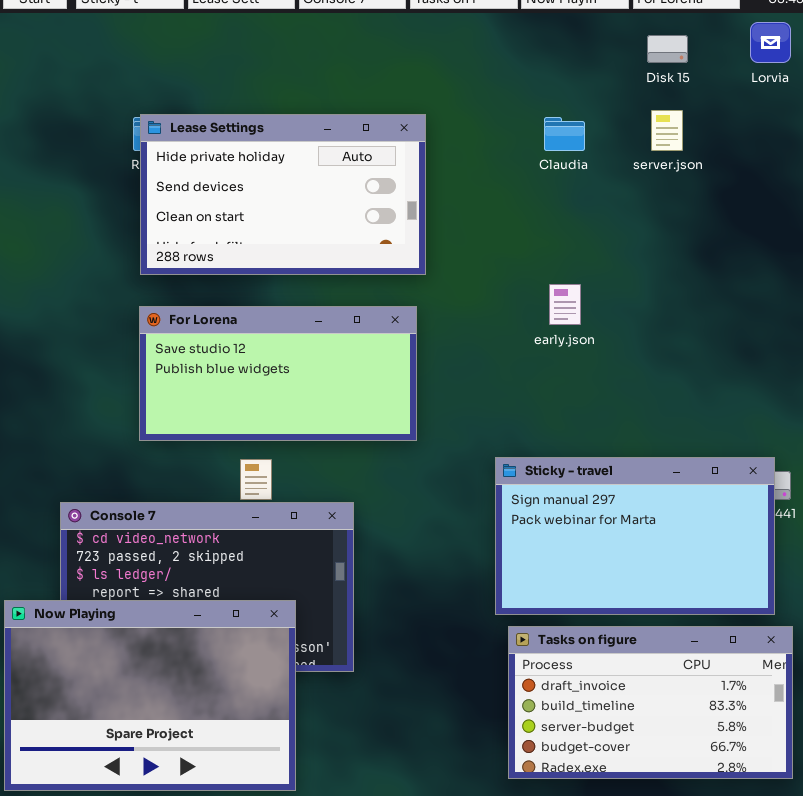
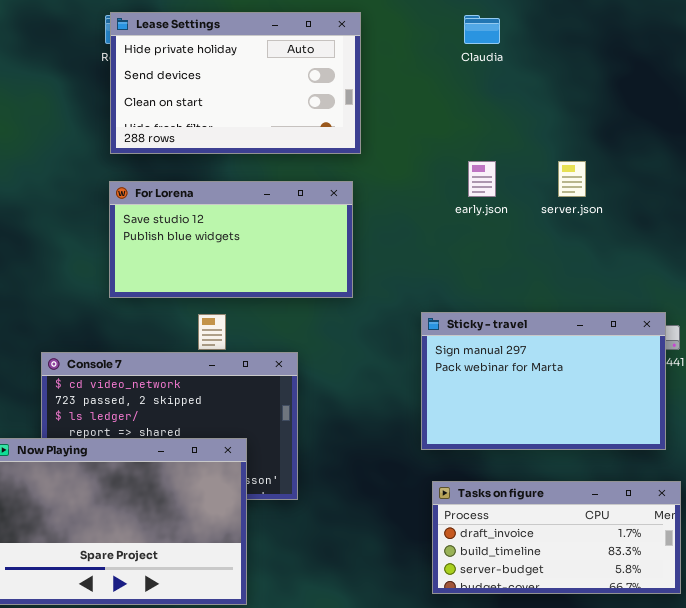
server.json: [651,110,683,151] -> [558,161,586,197], moved
Tasks on figure: [508,626,793,779] -> [432,481,681,594], resized

